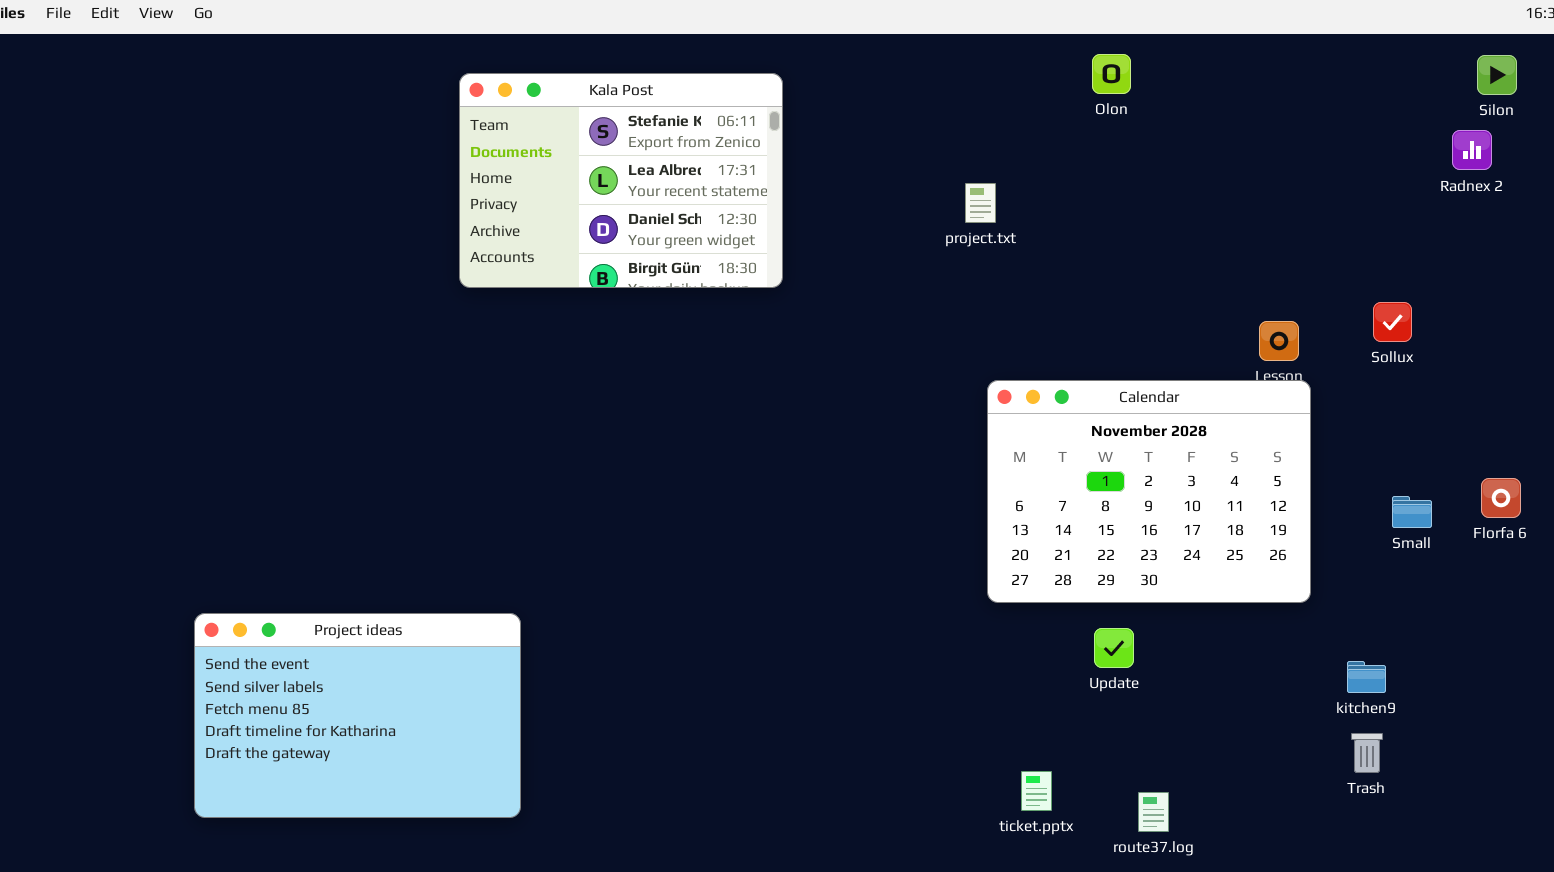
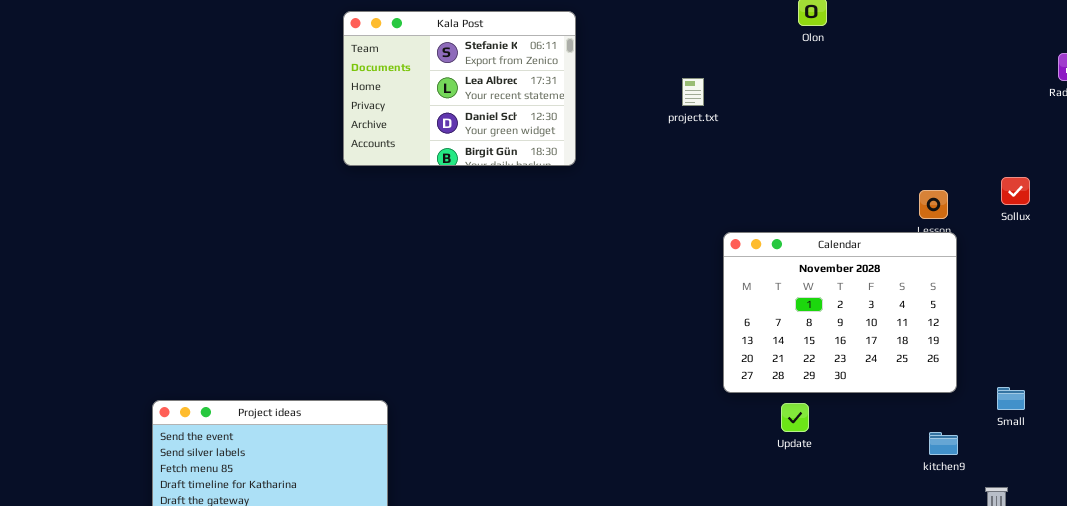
project.txt: [965,183,996,223] -> [682,78,704,106], moved
Small: [1392,496,1432,528] -> [997,387,1025,410], moved
Update: [1094,628,1134,668] -> [781,403,809,432], moved
kitchen9: [1347,661,1386,693] -> [929,432,958,455], moved

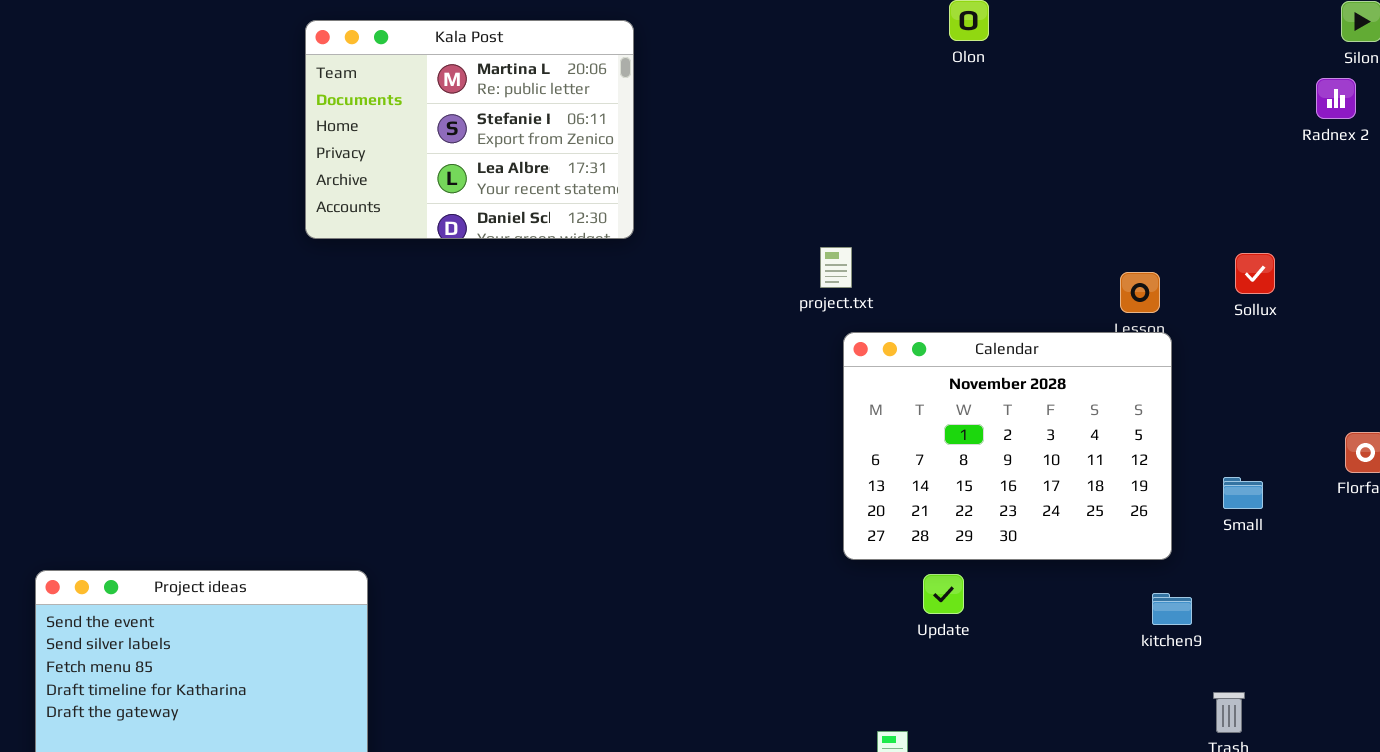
Kala Post: [343,11,576,166] -> [305,20,634,239], scrolled up 1 row
project.txt: [682,78,704,106] -> [820,247,852,288], moved
Small: [997,387,1025,410] -> [1223,477,1263,509], moved
kitchen9: [929,432,958,455] -> [1152,593,1192,625], moved

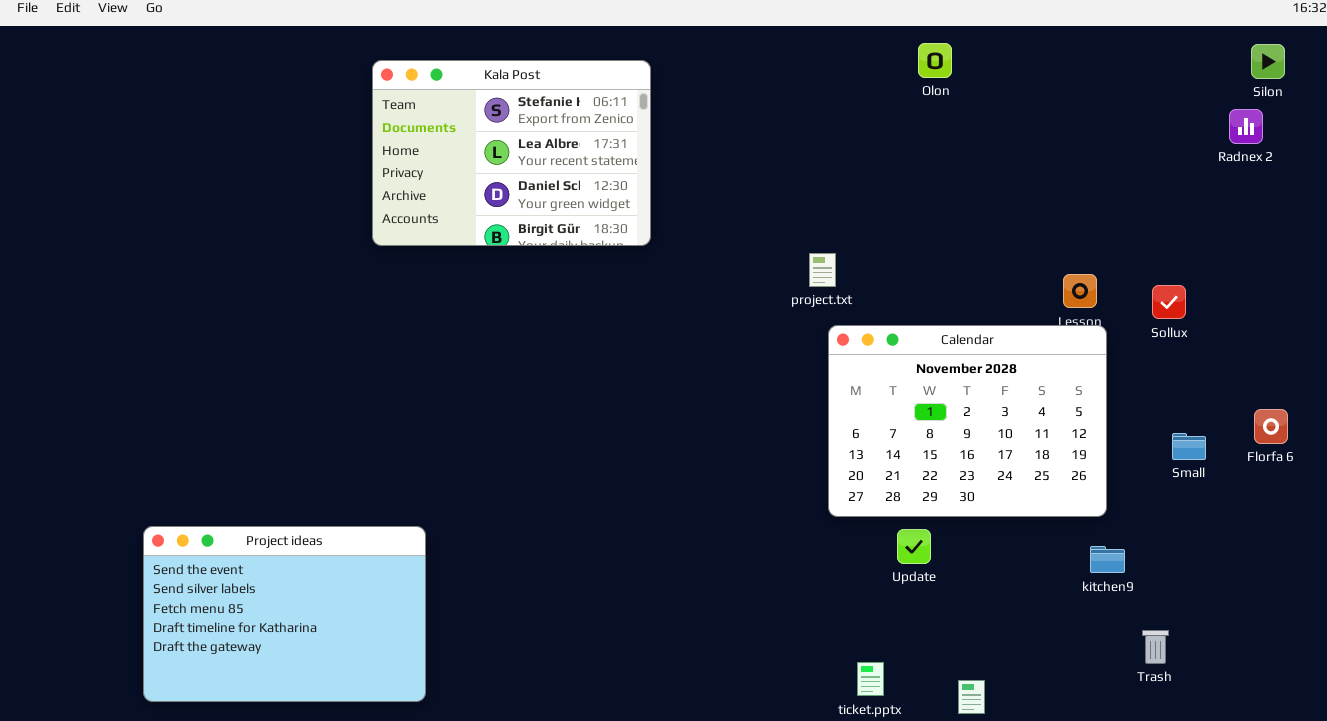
Kala Post: [305,20,634,239] -> [372,60,651,246], scrolled down 1 row
Sollux: [1235,253,1275,294] -> [1152,285,1186,319], moved
Small: [1223,477,1263,509] -> [1172,433,1206,460], moved

